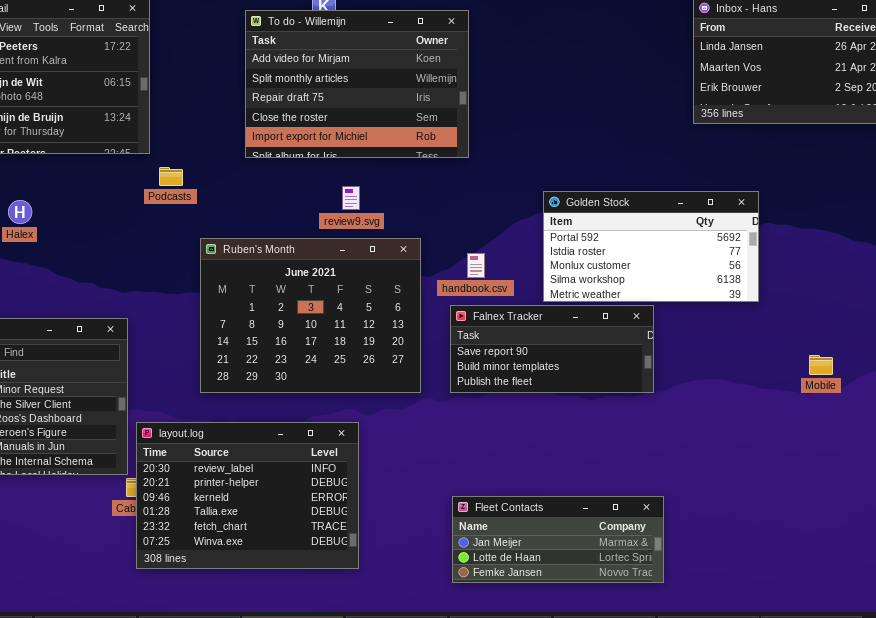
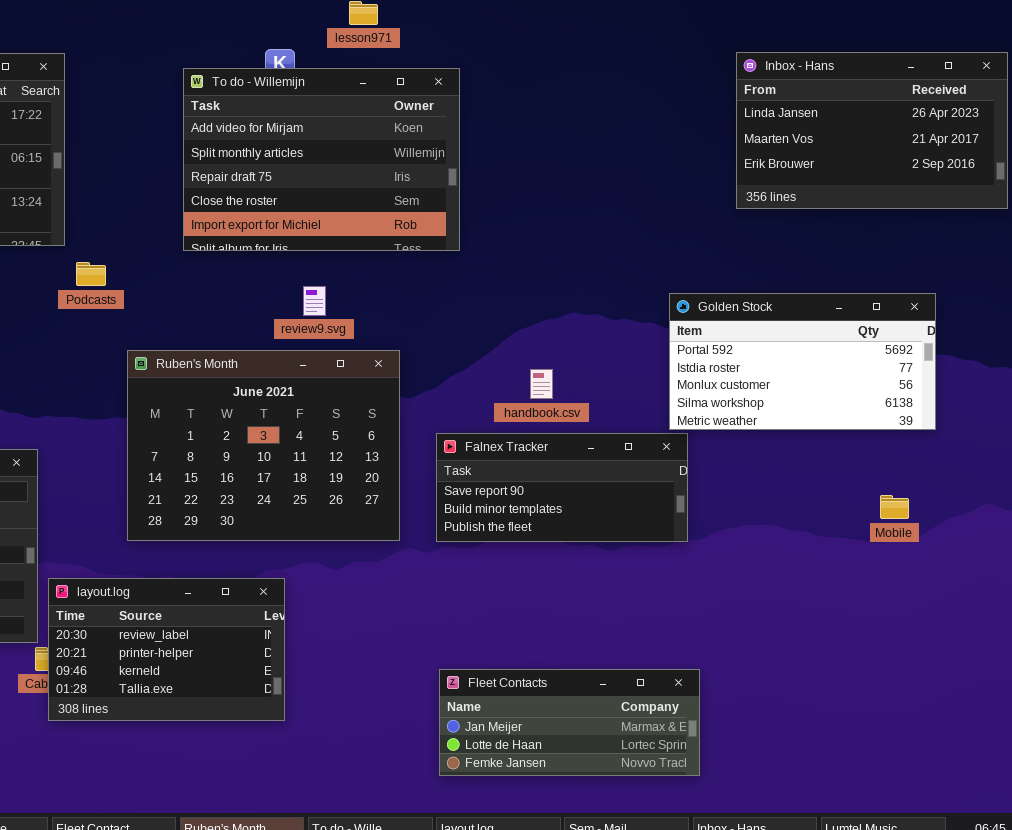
Golden Stock: [543,191,759,302] -> [669,293,936,430], moved
handbook.csv: [467,253,485,278] -> [530,369,553,399], moved
layout.log: [136,422,359,569] -> [48,578,285,721], resized

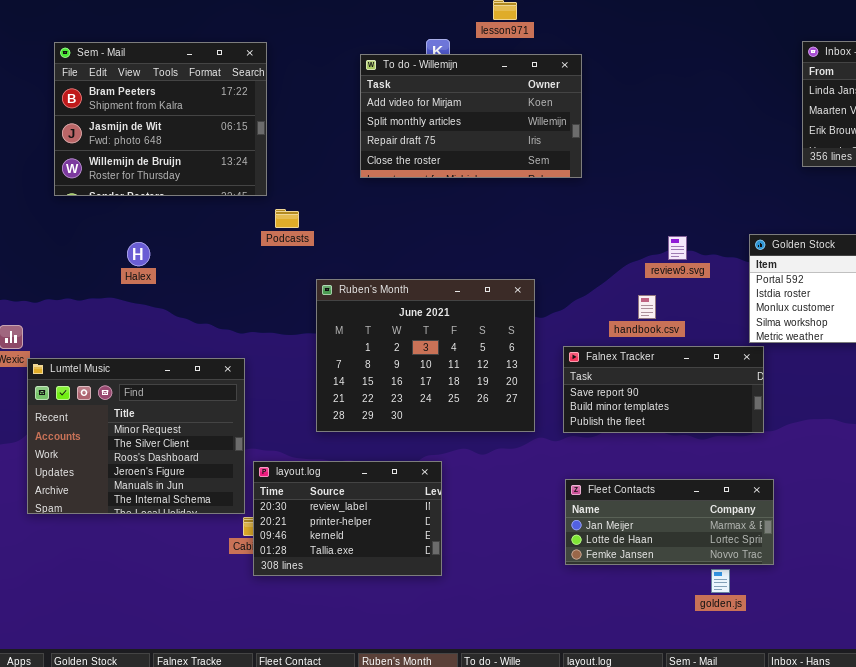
To do - Willemijn: [183,68,460,251] -> [360,54,582,178], resized
review9.svg: [303,286,326,316] -> [668,236,687,260], moved
Fleet Contacts: [439,669,700,776] -> [565,479,774,565], moved

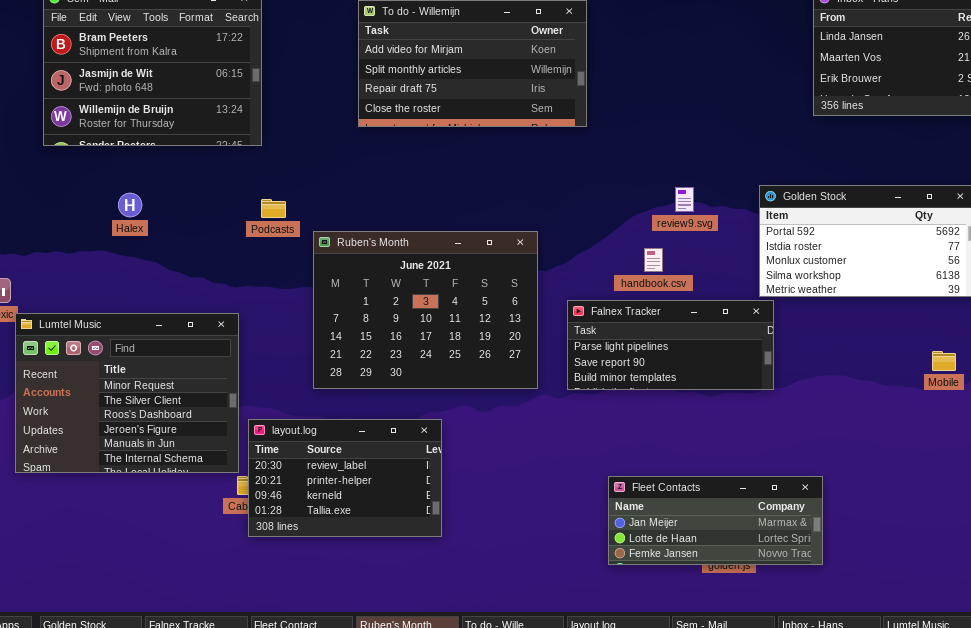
Podcasts: [275,209,299,228] -> [261,199,286,218], moved
Falnex Tracker: [563,346,764,433] -> [567,300,774,390], scrolled up 1 row
Fleet Contacts: [565,479,774,565] -> [608,476,823,565], moved

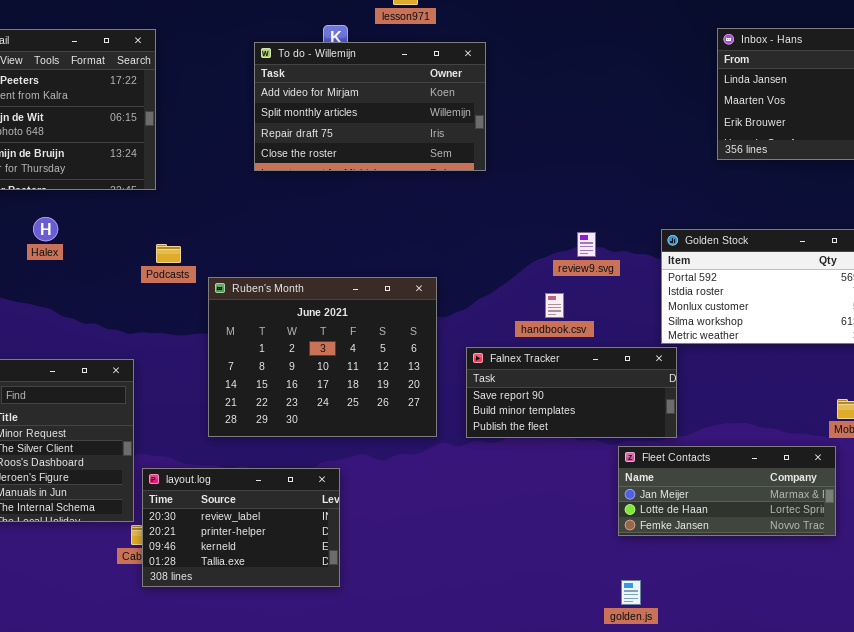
Halex: [118,193,142,217] -> [33,217,58,241], moved
Falnex Tracker: [567,300,774,390] -> [466,347,677,438], scrolled down 1 row
Fleet Contacts: [608,476,823,565] -> [618,446,836,536], moved

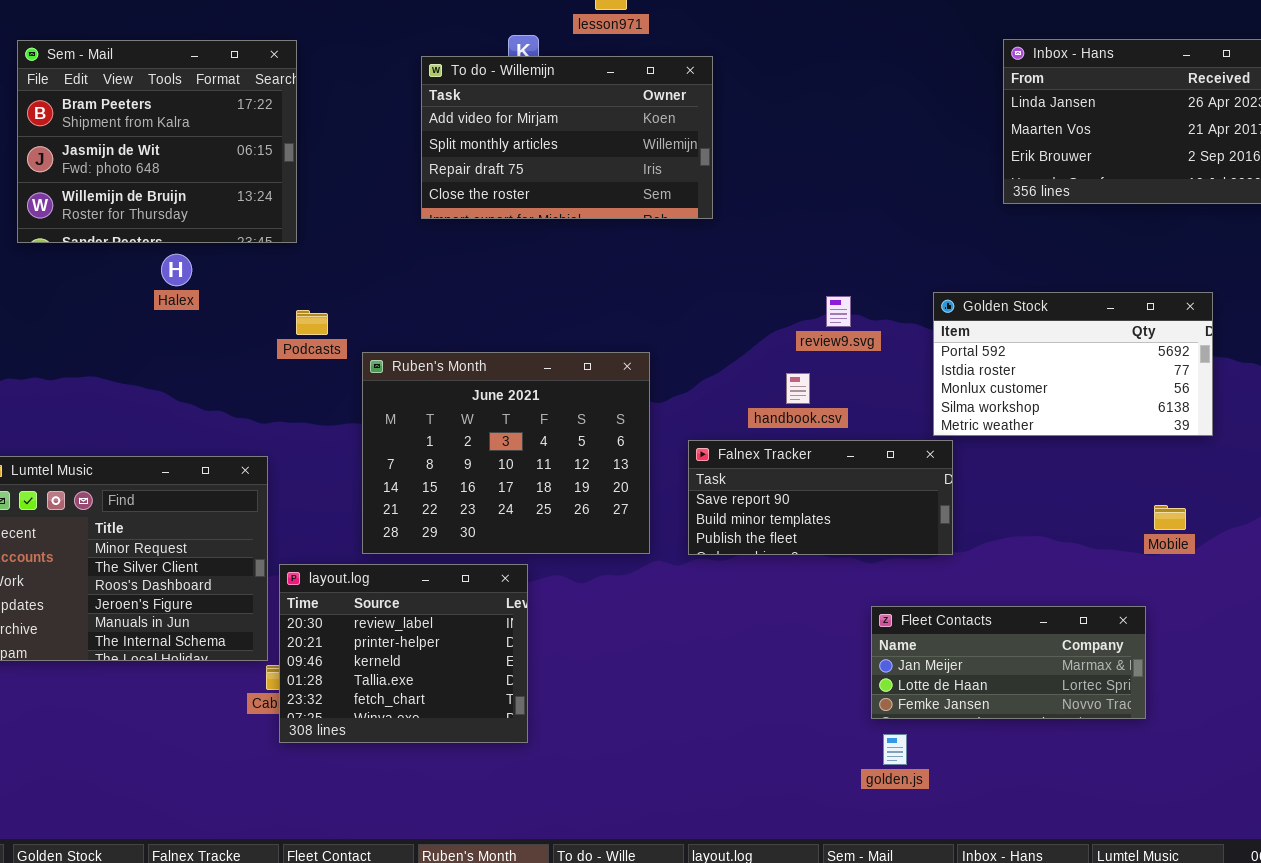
Halex: [33,217,58,241] -> [161,254,192,286], moved
Fleet Contacts: [618,446,836,536] -> [871,606,1146,719], moved
layout.log: [142,468,340,587] -> [279,564,528,743], resized

